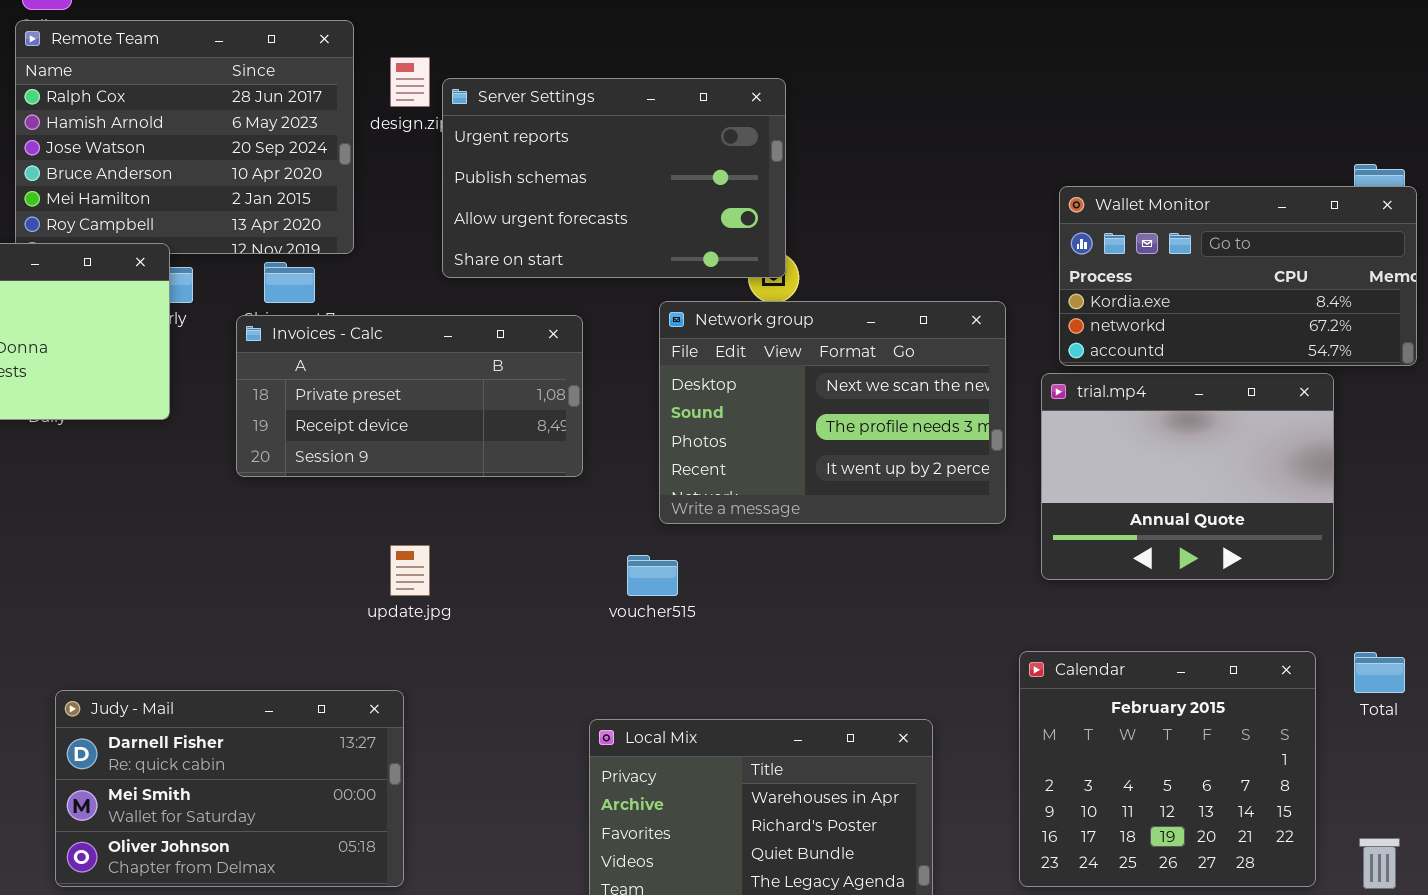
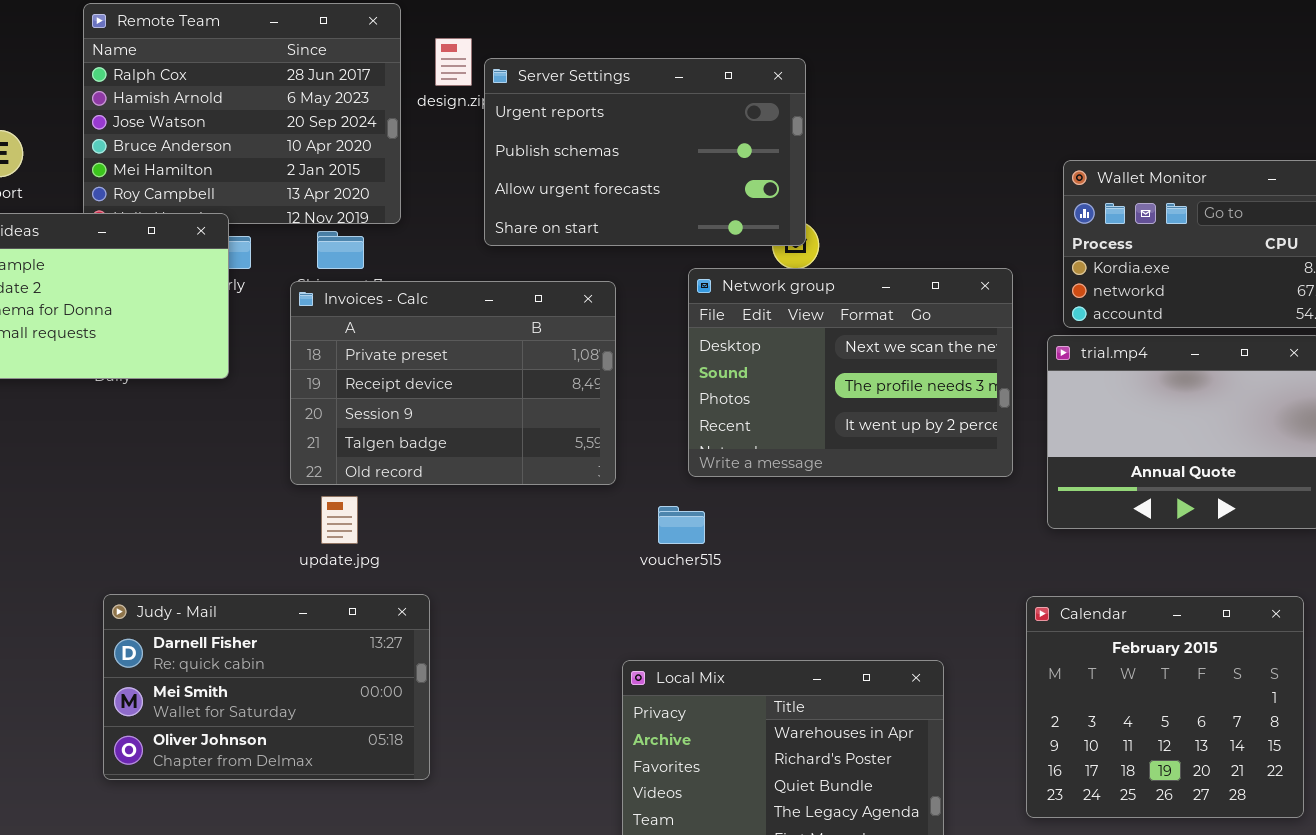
Invoices - Calc: [236,315,583,477] -> [290,281,616,485], resized
update.jpg: [390,545,430,596] -> [321,496,358,544], moved
Judy - Mail: [55,690,404,887] -> [103,594,430,780], moved

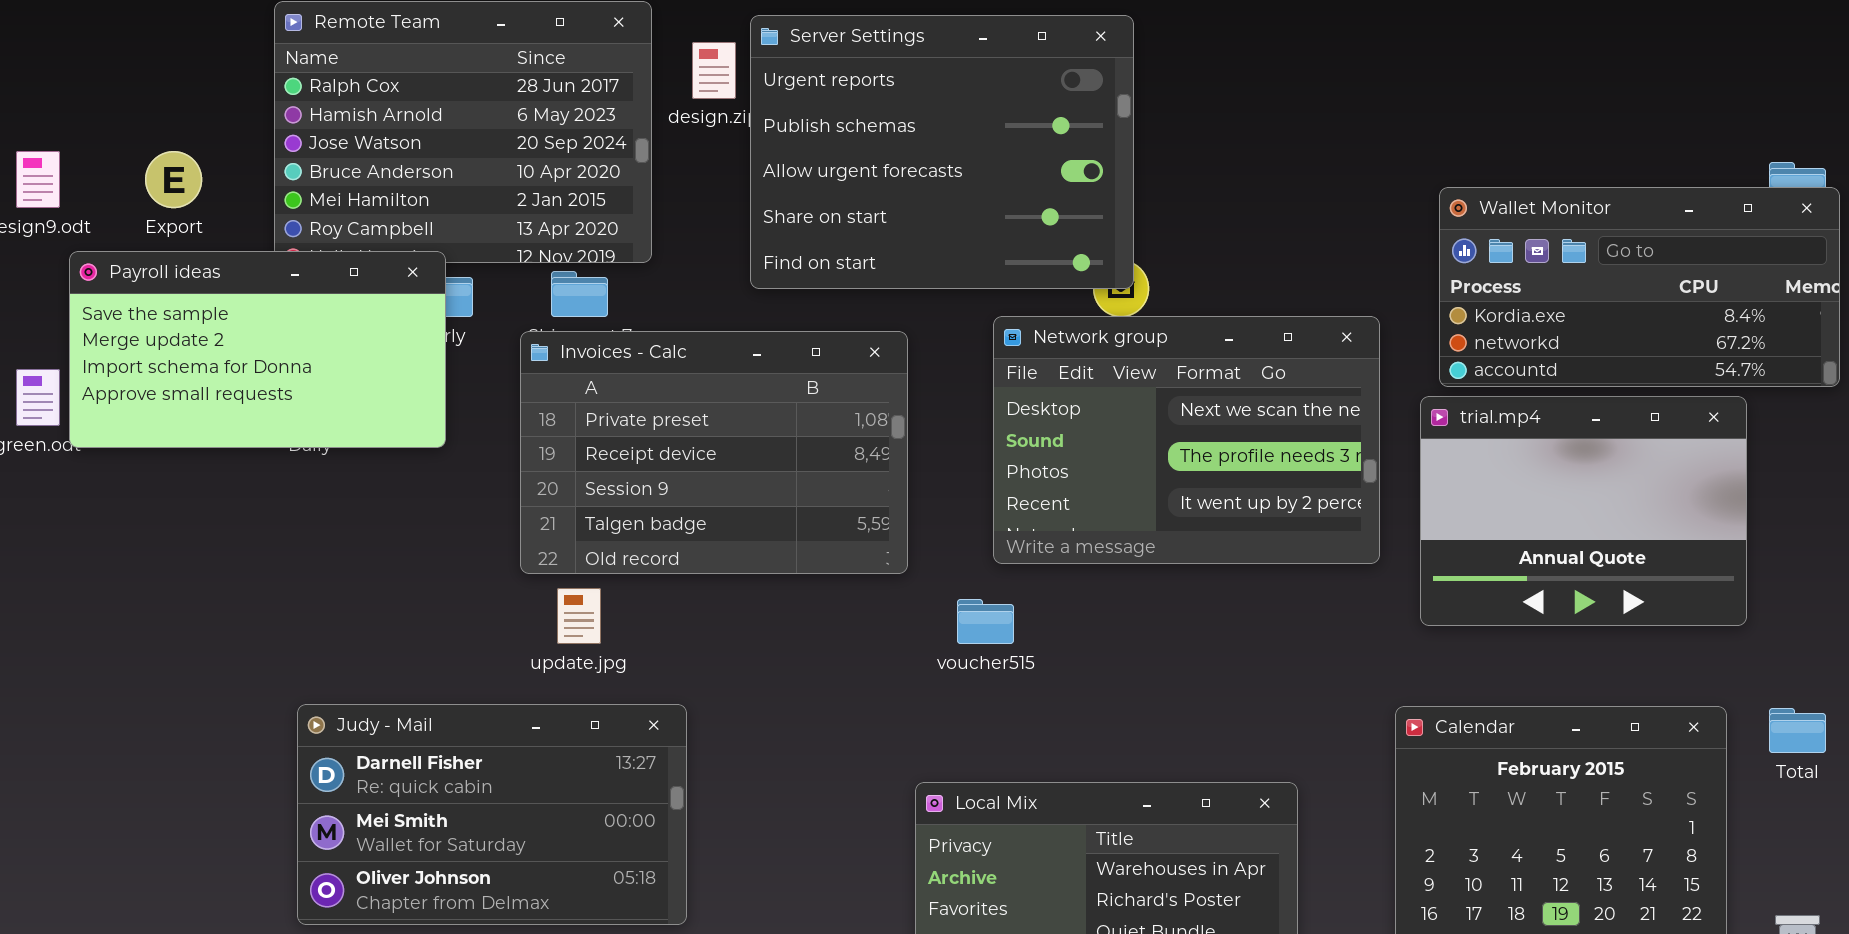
Server Settings: [484,58,806,246] -> [750,15,1134,289], resized

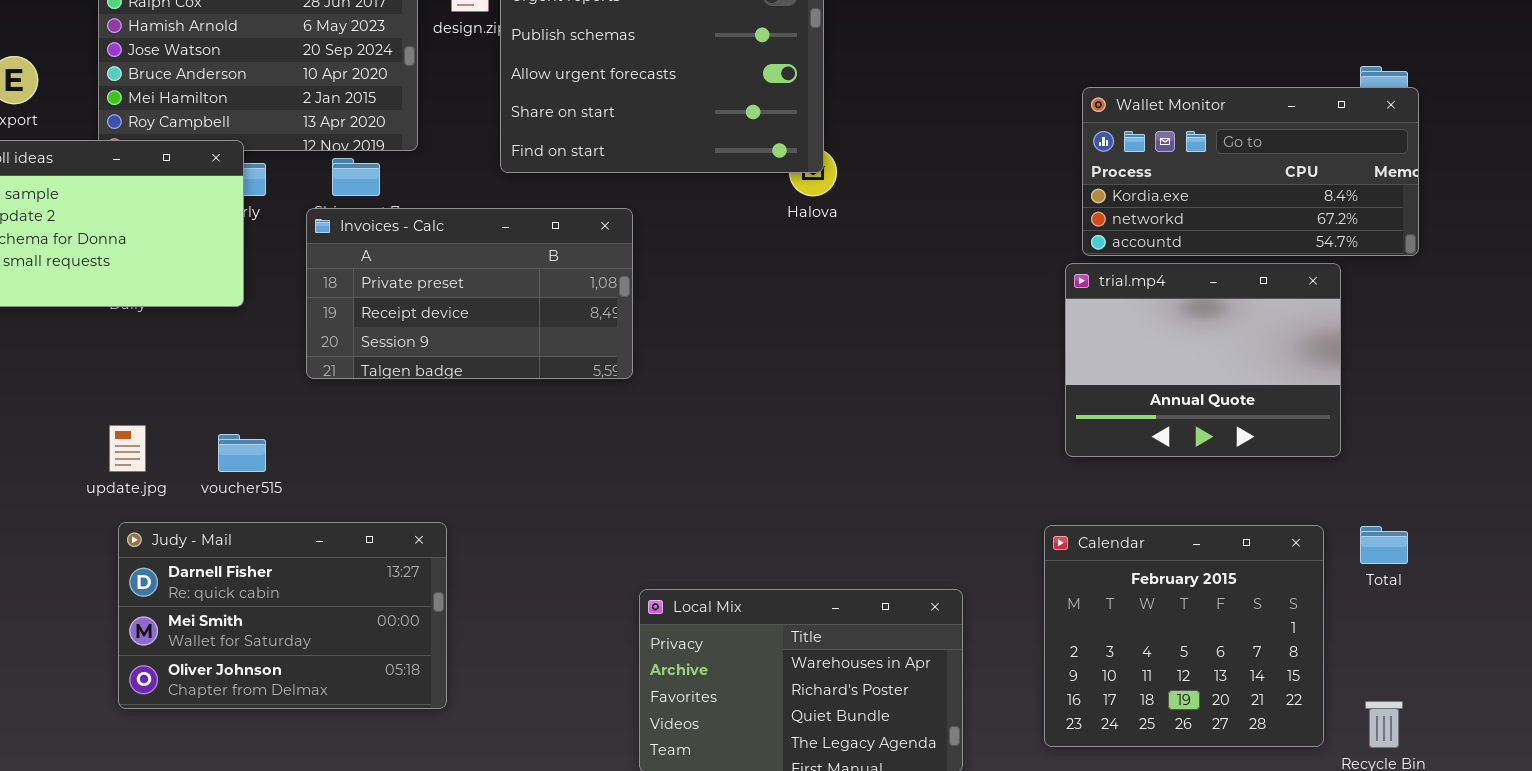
Network group: [993,316,1380,564] -> none, closed
Invoices - Calc: [520,331,908,574] -> [306,208,633,379], resized
update.jpg: [557,588,601,644] -> [109,425,146,472], moved
voucher515: [957,599,1014,644] -> [218,434,266,472], moved

